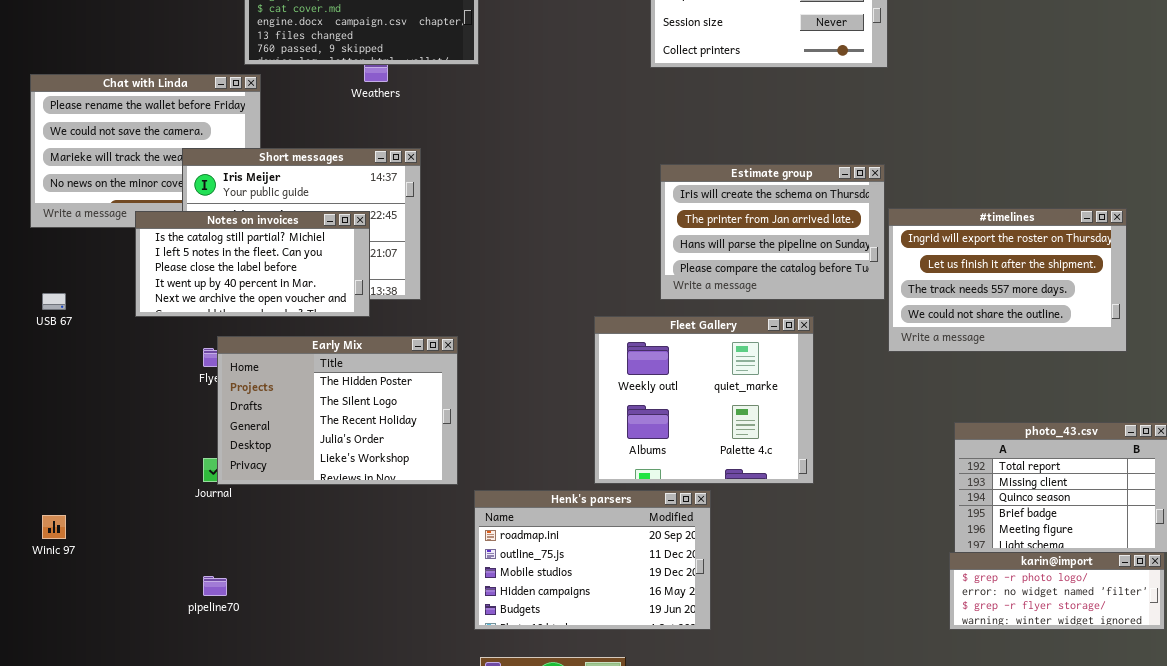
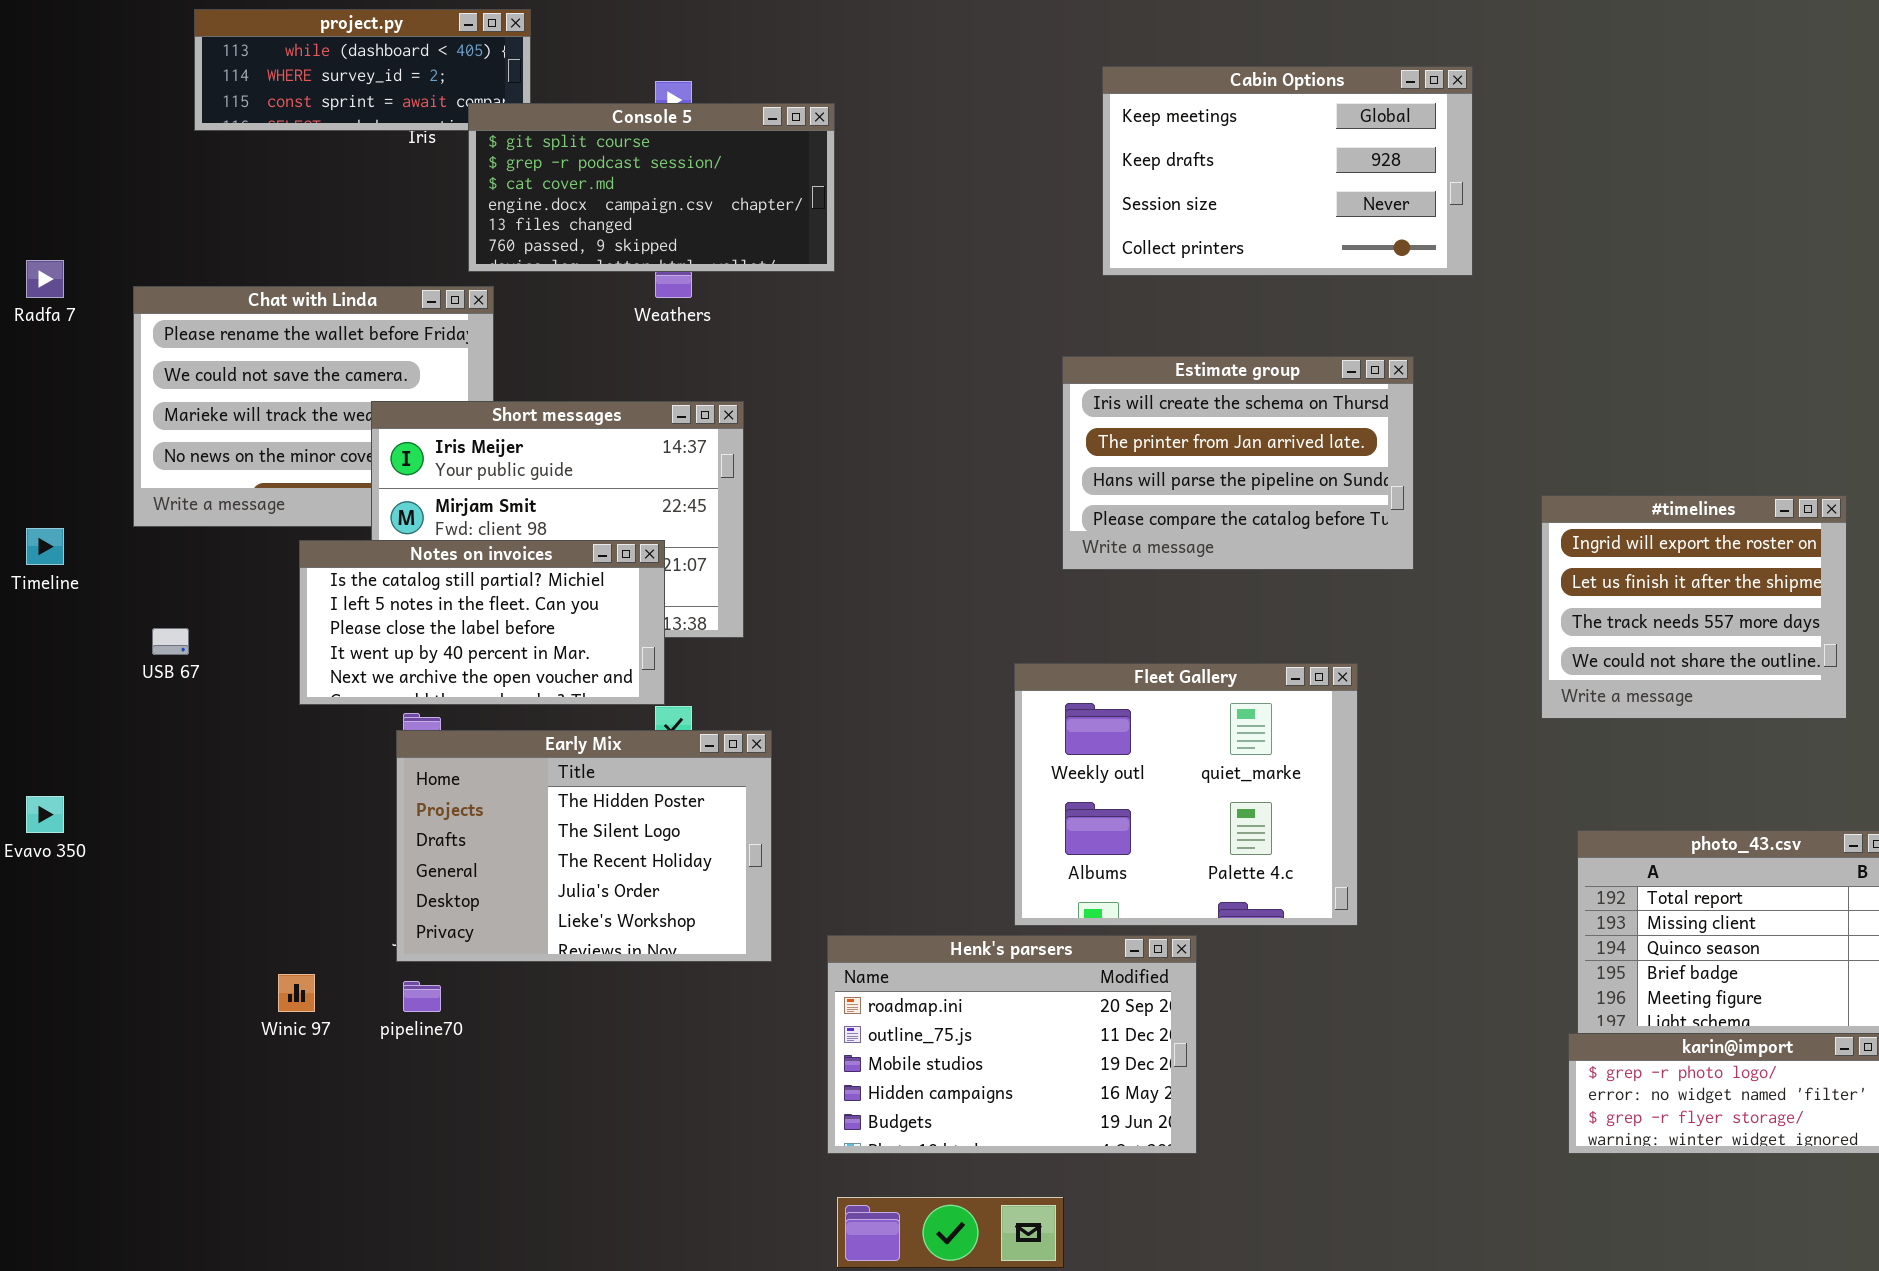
Estimate group: [660,164,885,300] -> [1062,356,1414,570], moved
#timelines: [888,208,1127,352] -> [1541,495,1847,719], resized
Notes on invoices: [135,211,370,317] -> [299,540,665,705], moved
Early Mix: [217,336,458,485] -> [396,730,772,962], moved
Winic 97: [42,515,66,539] -> [278,974,315,1012], moved
pipeline70: [203,576,227,596] -> [403,981,441,1012], moved

